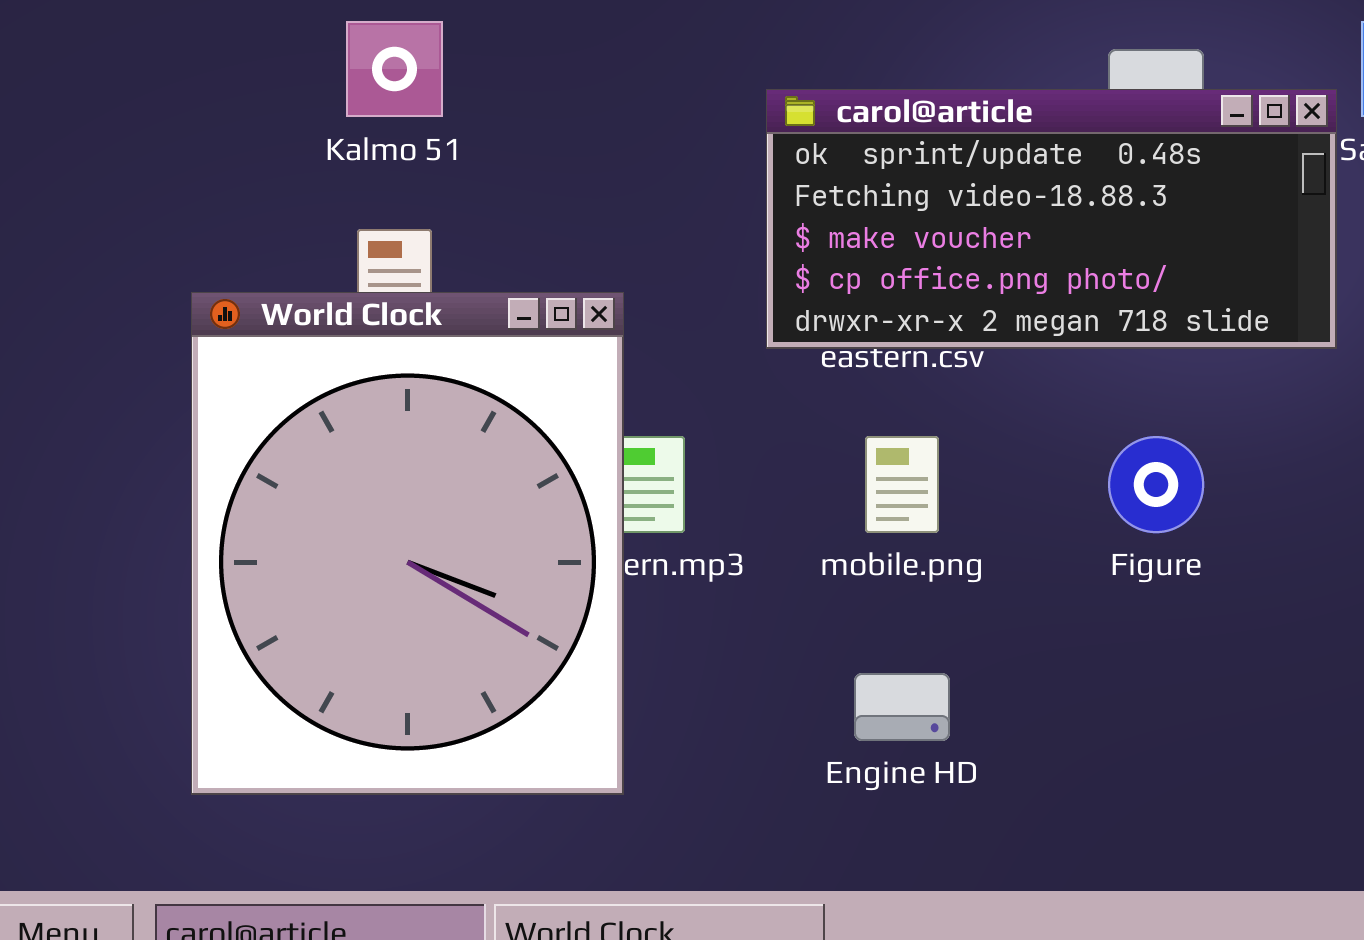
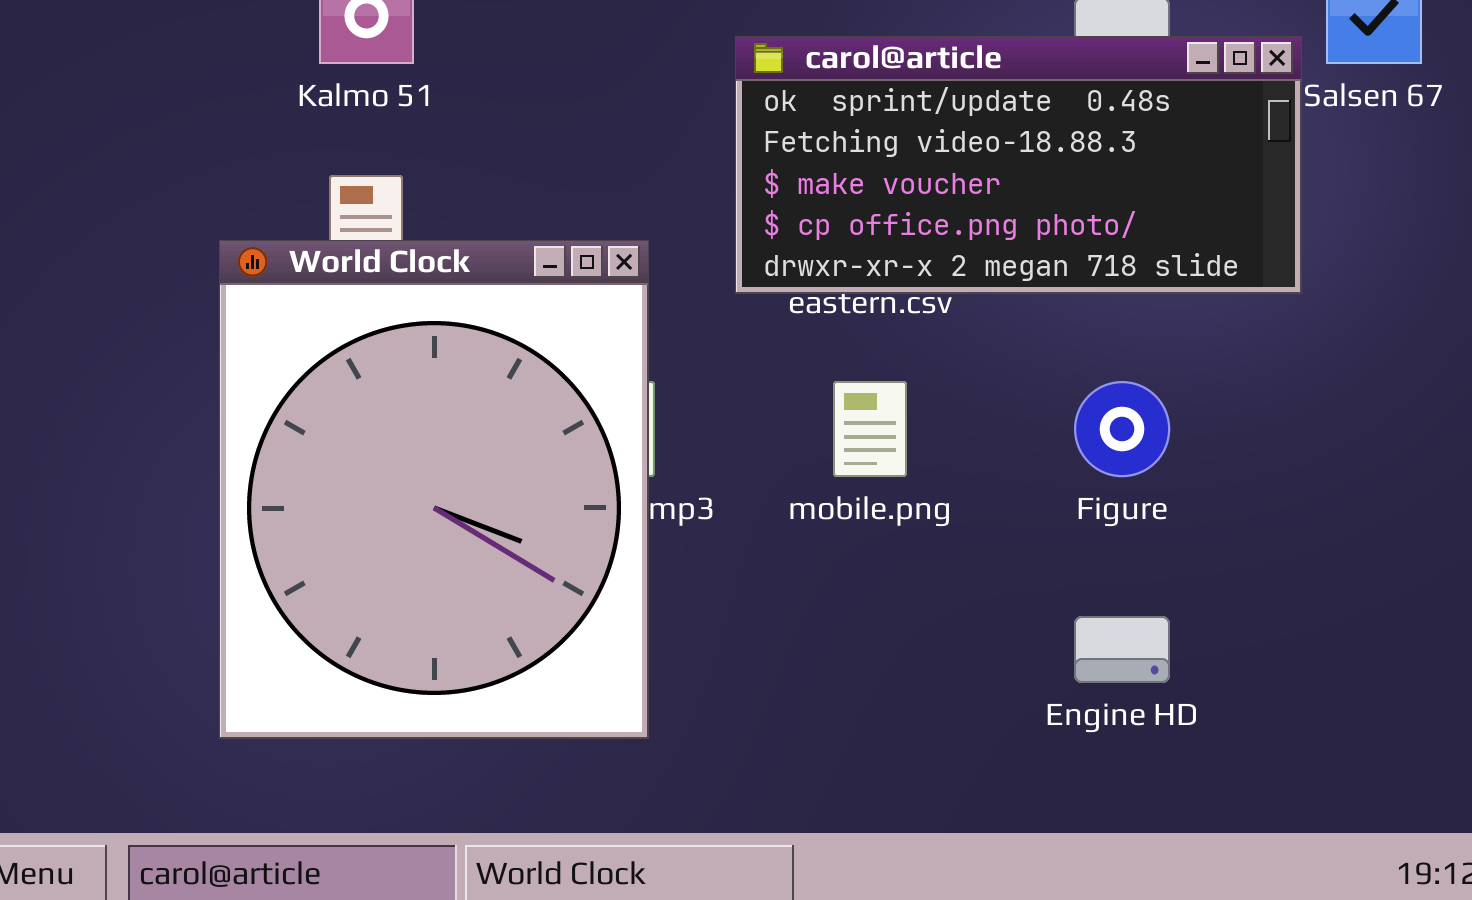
World Clock: [191,292,624,795] -> [219,240,649,739], moved
Engine HD: [854,673,950,741] -> [1074,616,1170,683], moved

